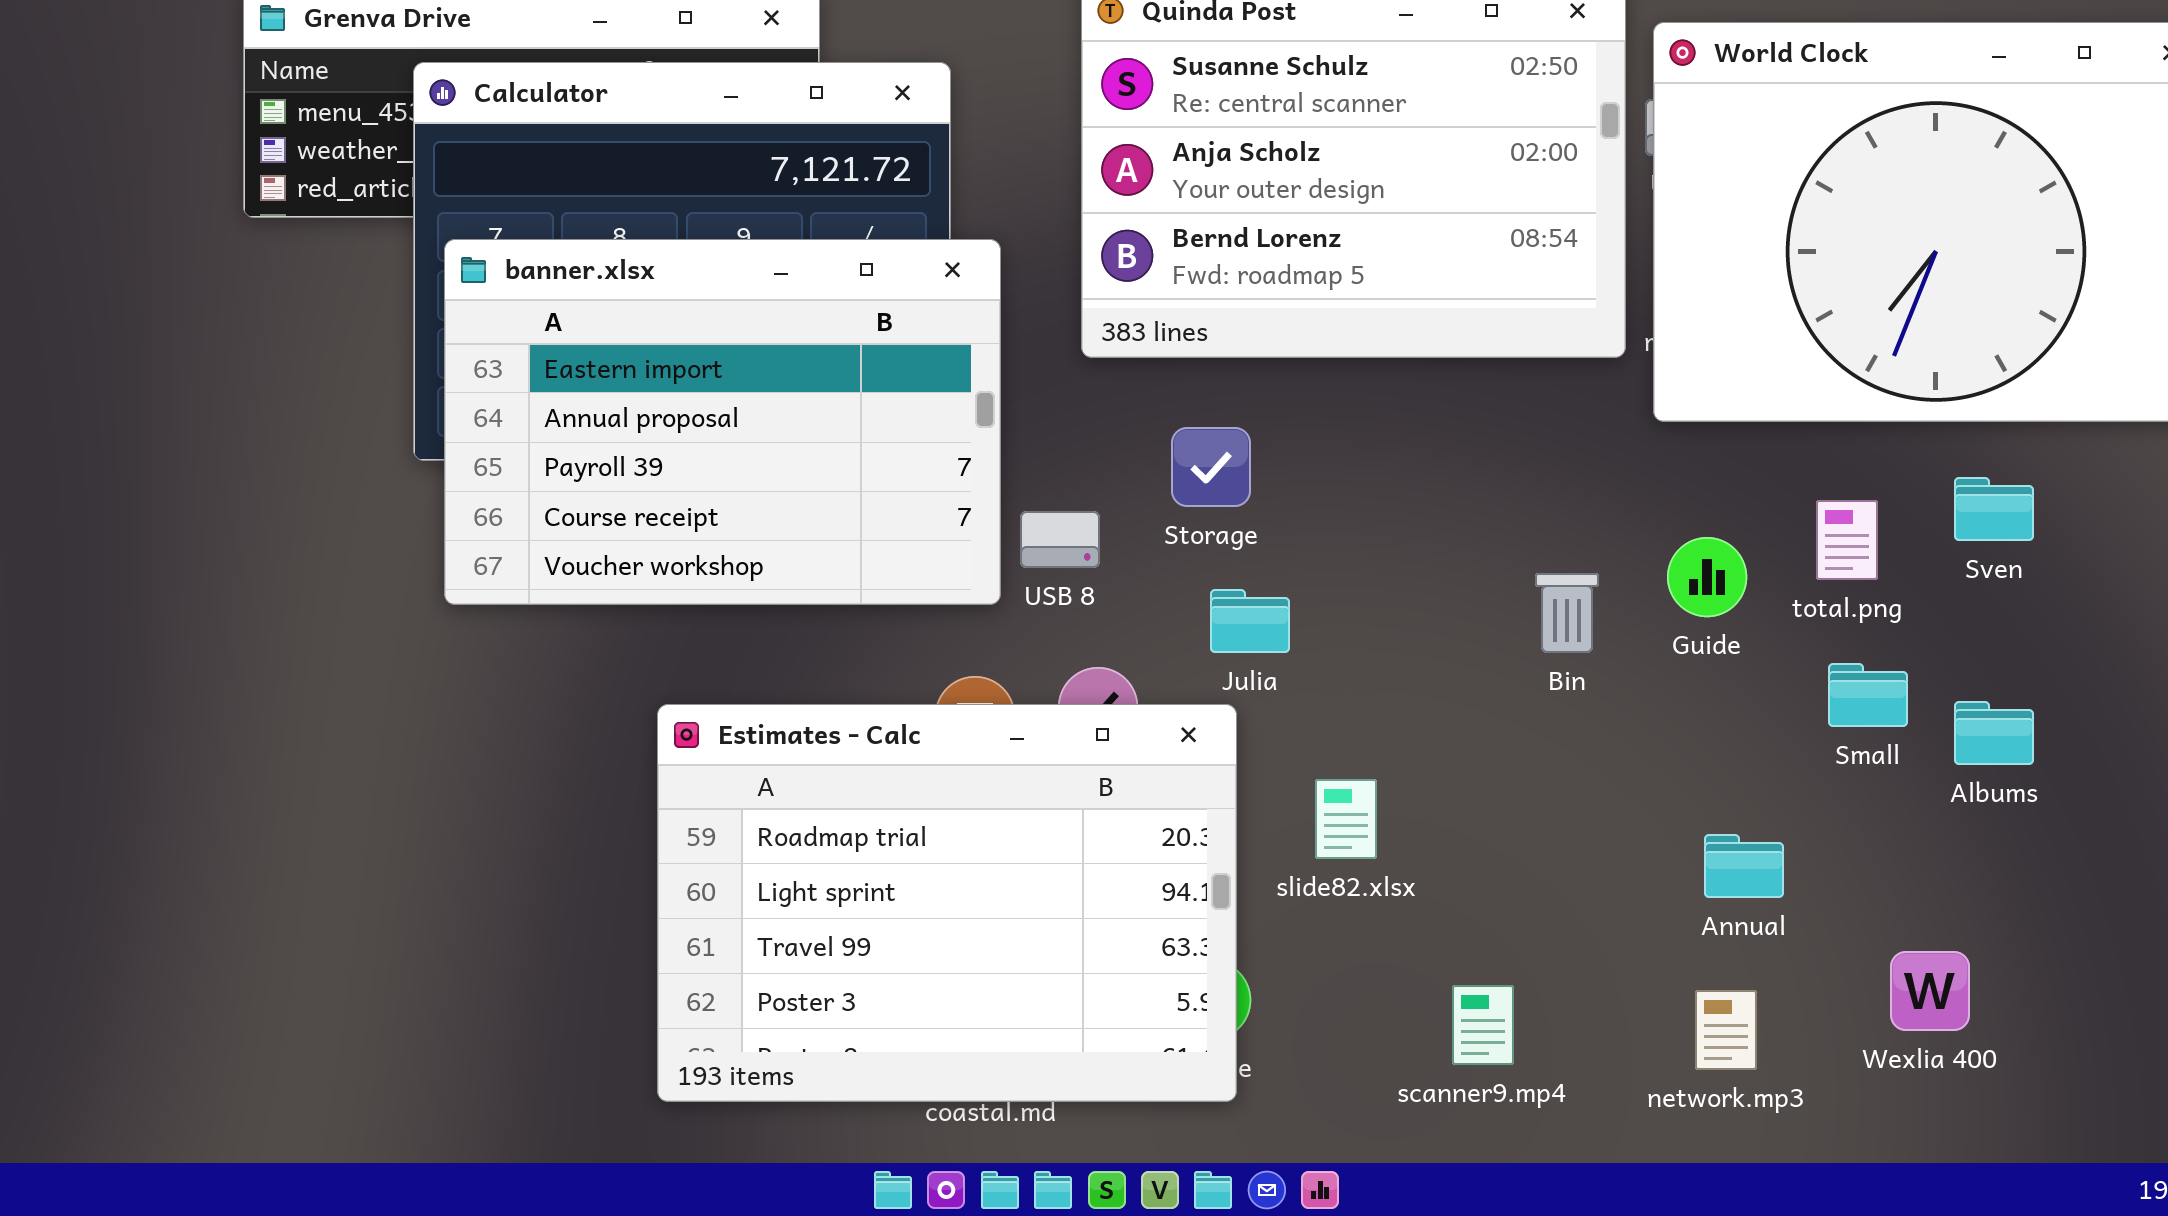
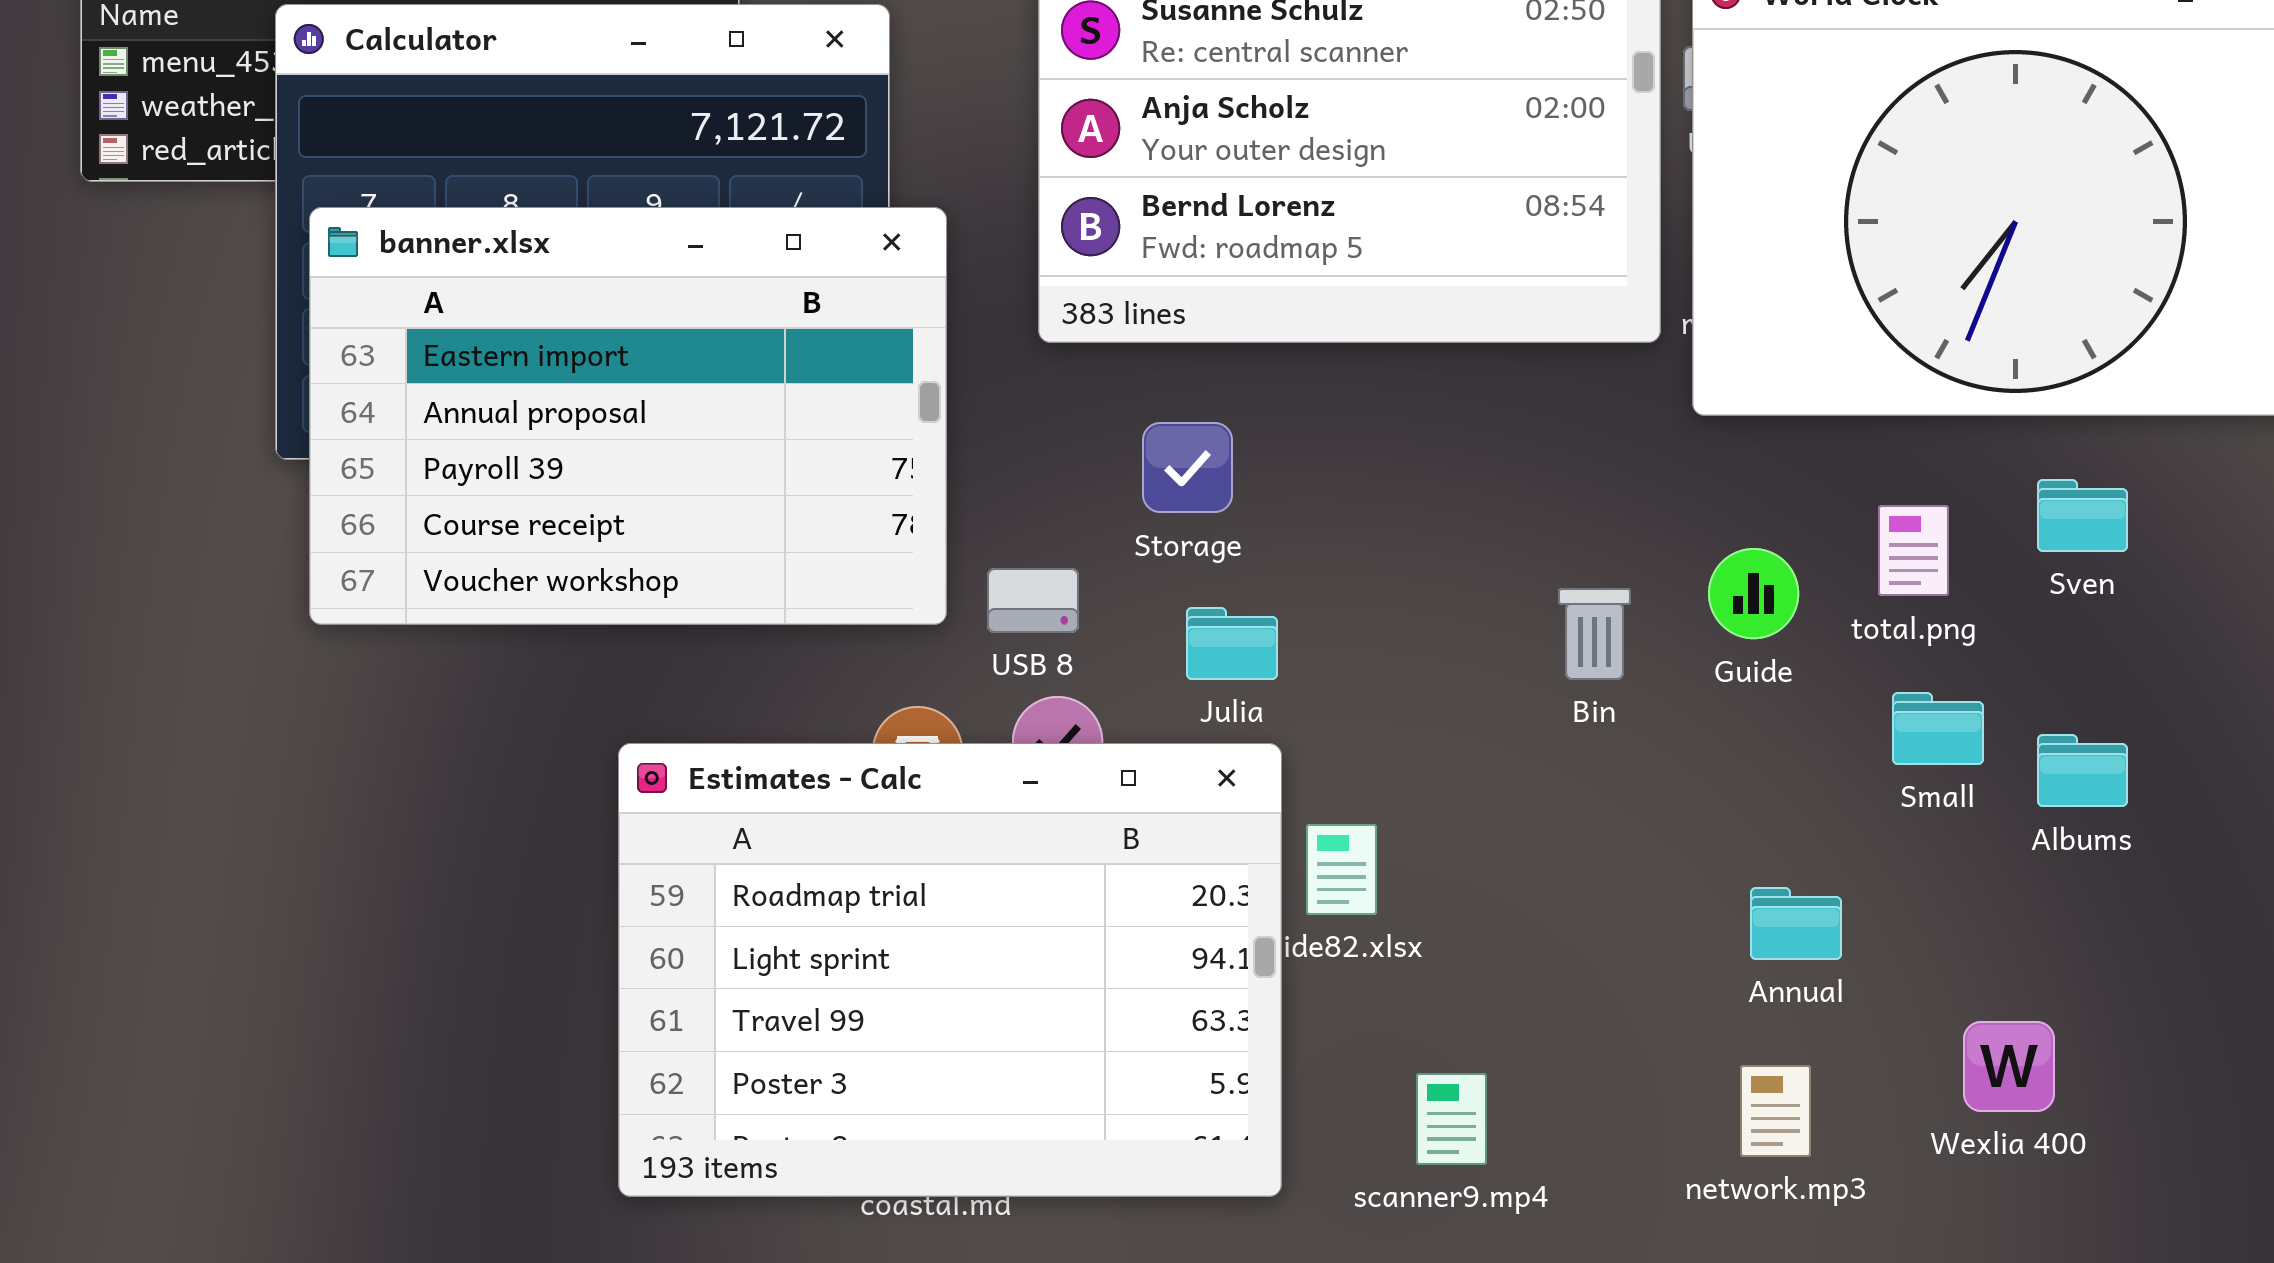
USB 8: [1020,511,1100,568] -> [987,568,1079,633], moved
Estimates - Calc: [657,704,1237,1102] -> [618,743,1282,1197], moved
scanner9.mp4: [1452,985,1514,1065] -> [1416,1073,1487,1165], moved

